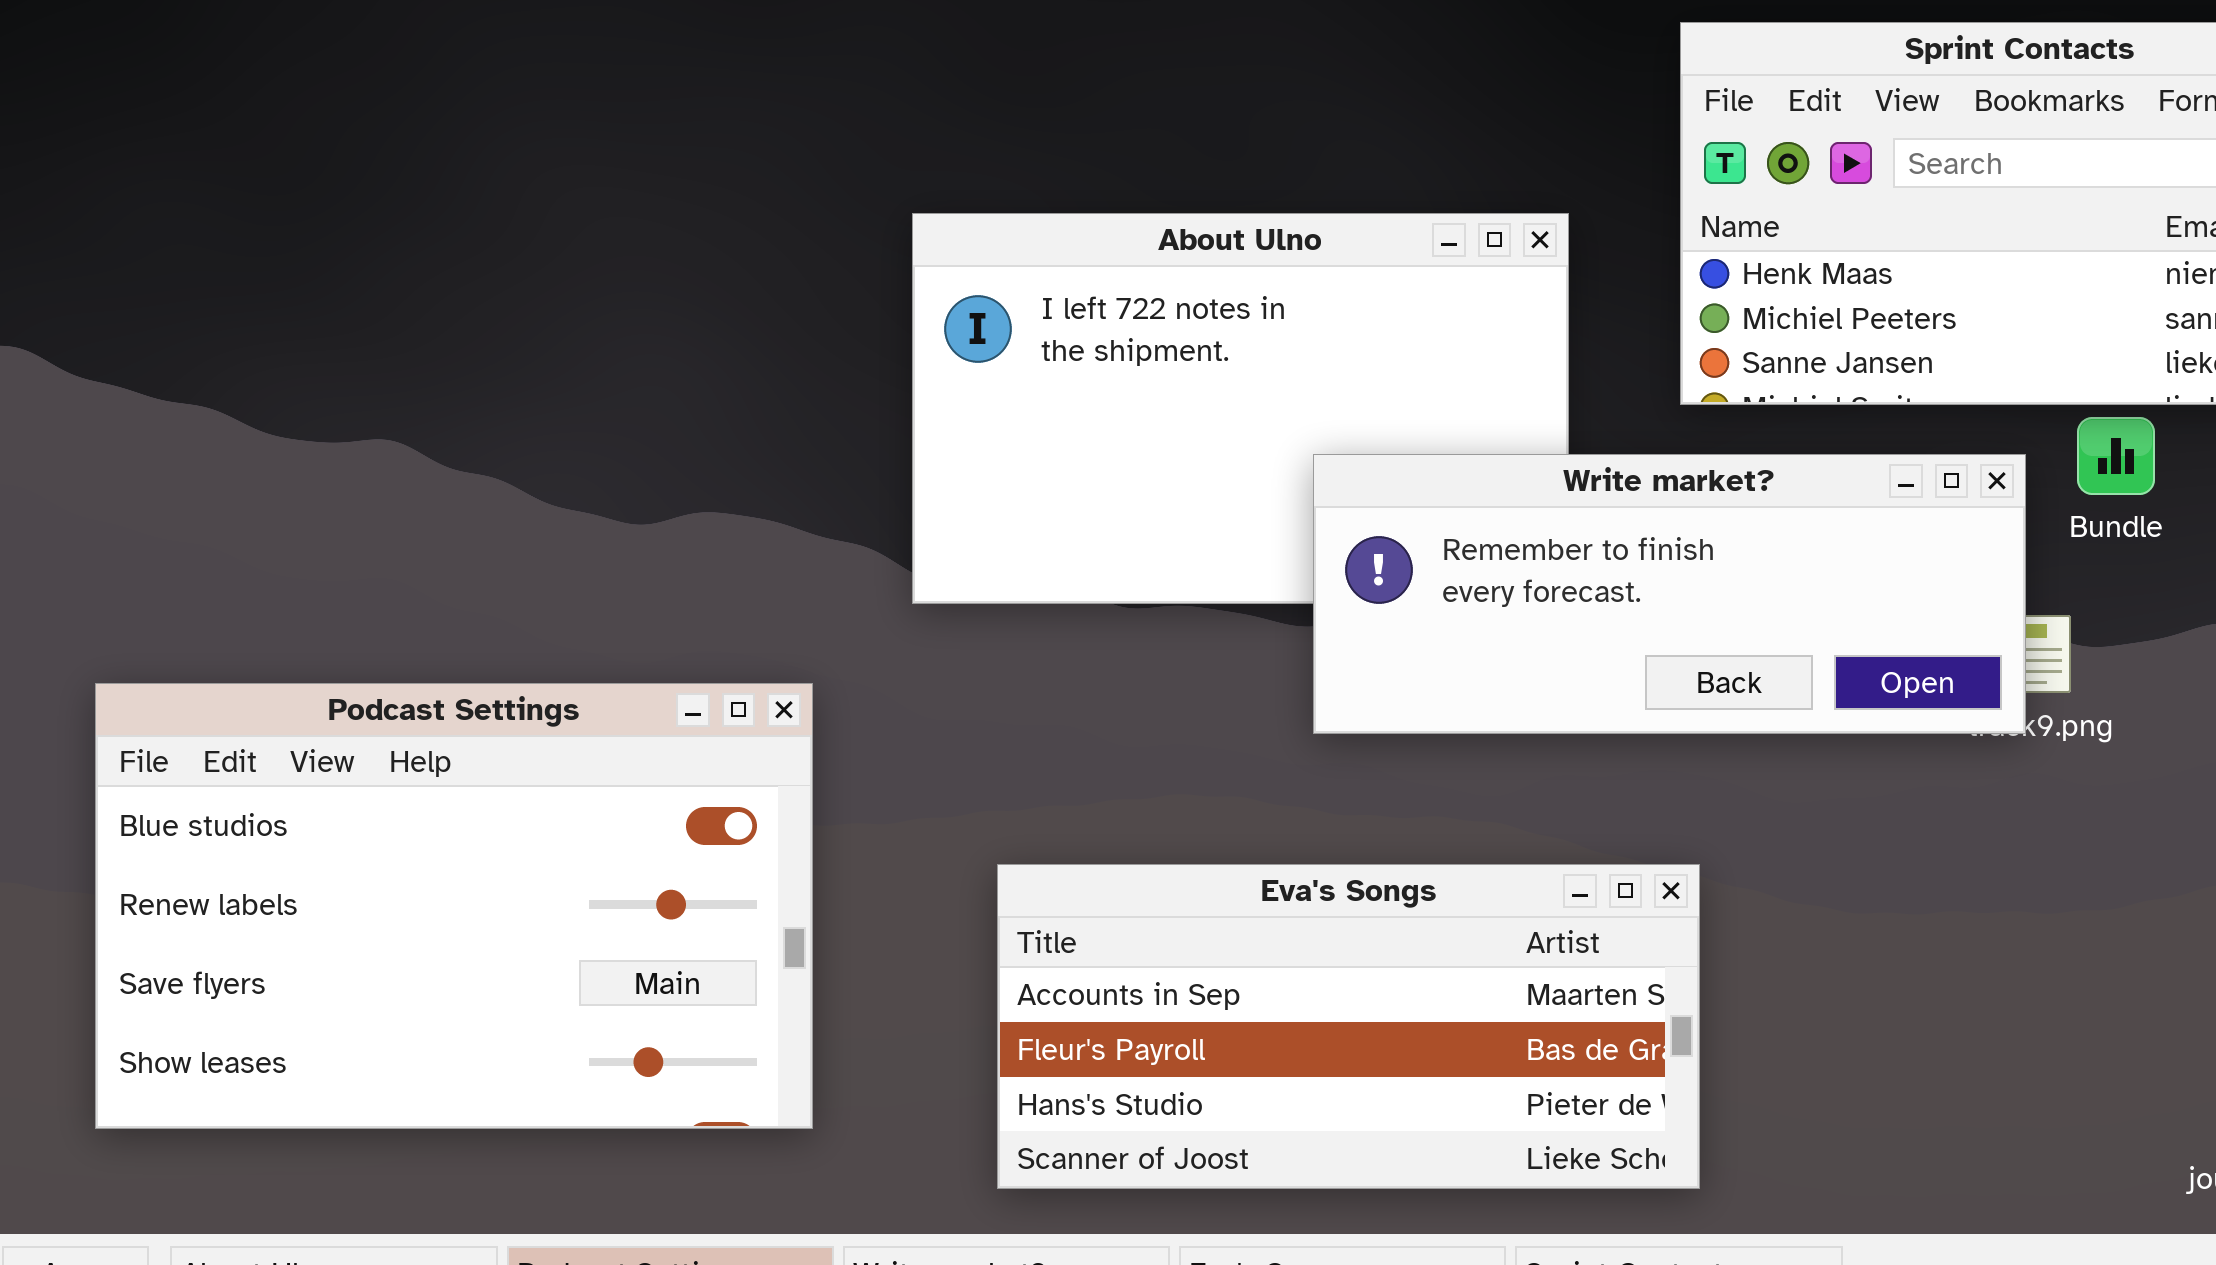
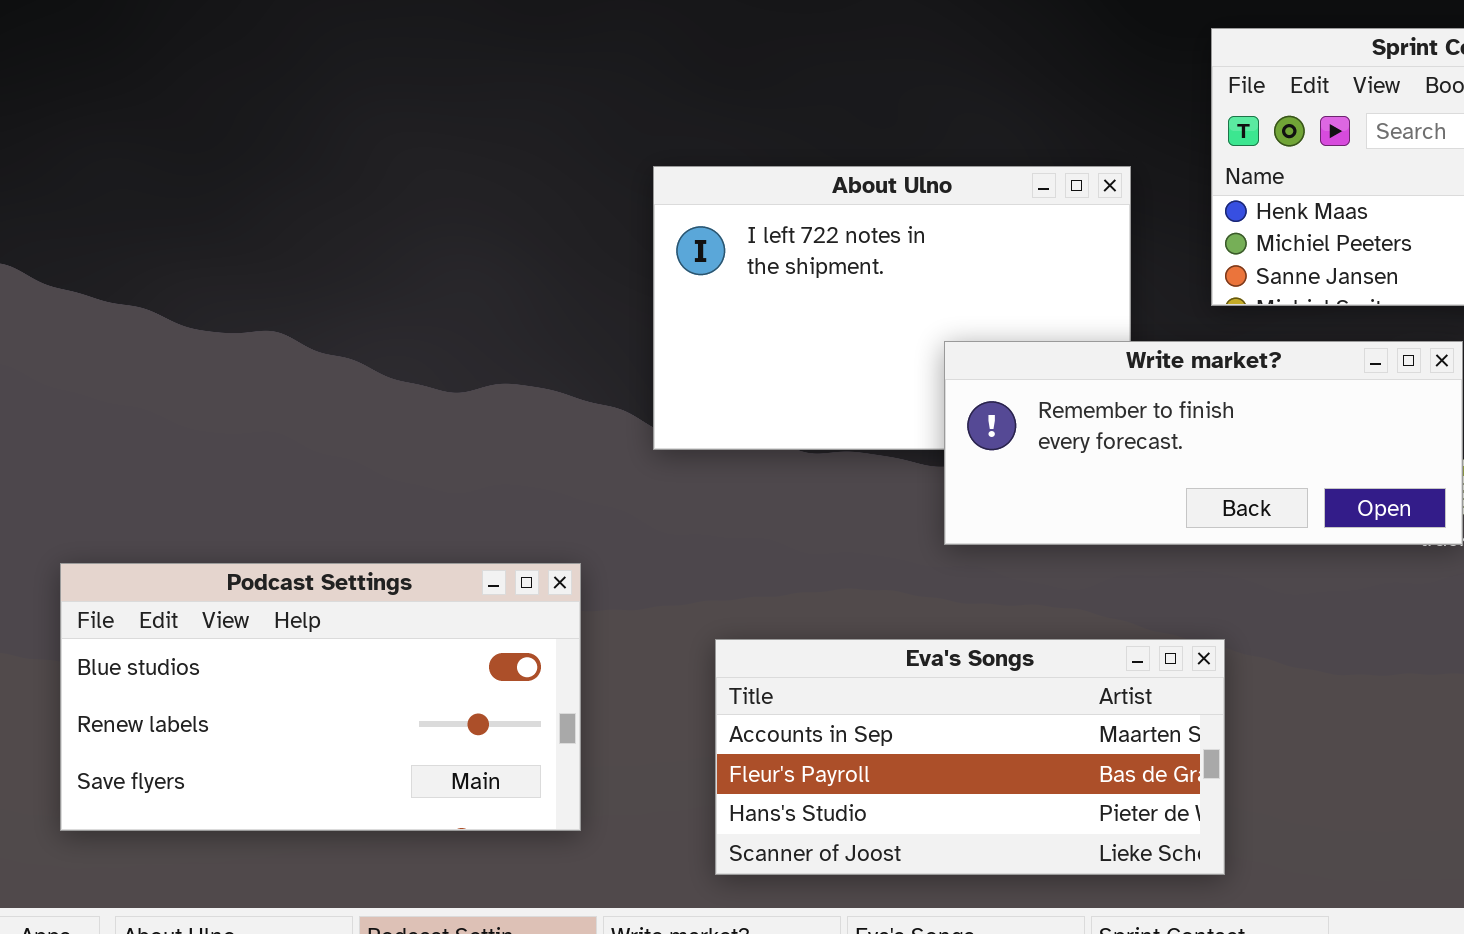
Podcast Settings: [95,683,813,1129] -> [60,563,581,831], resized

